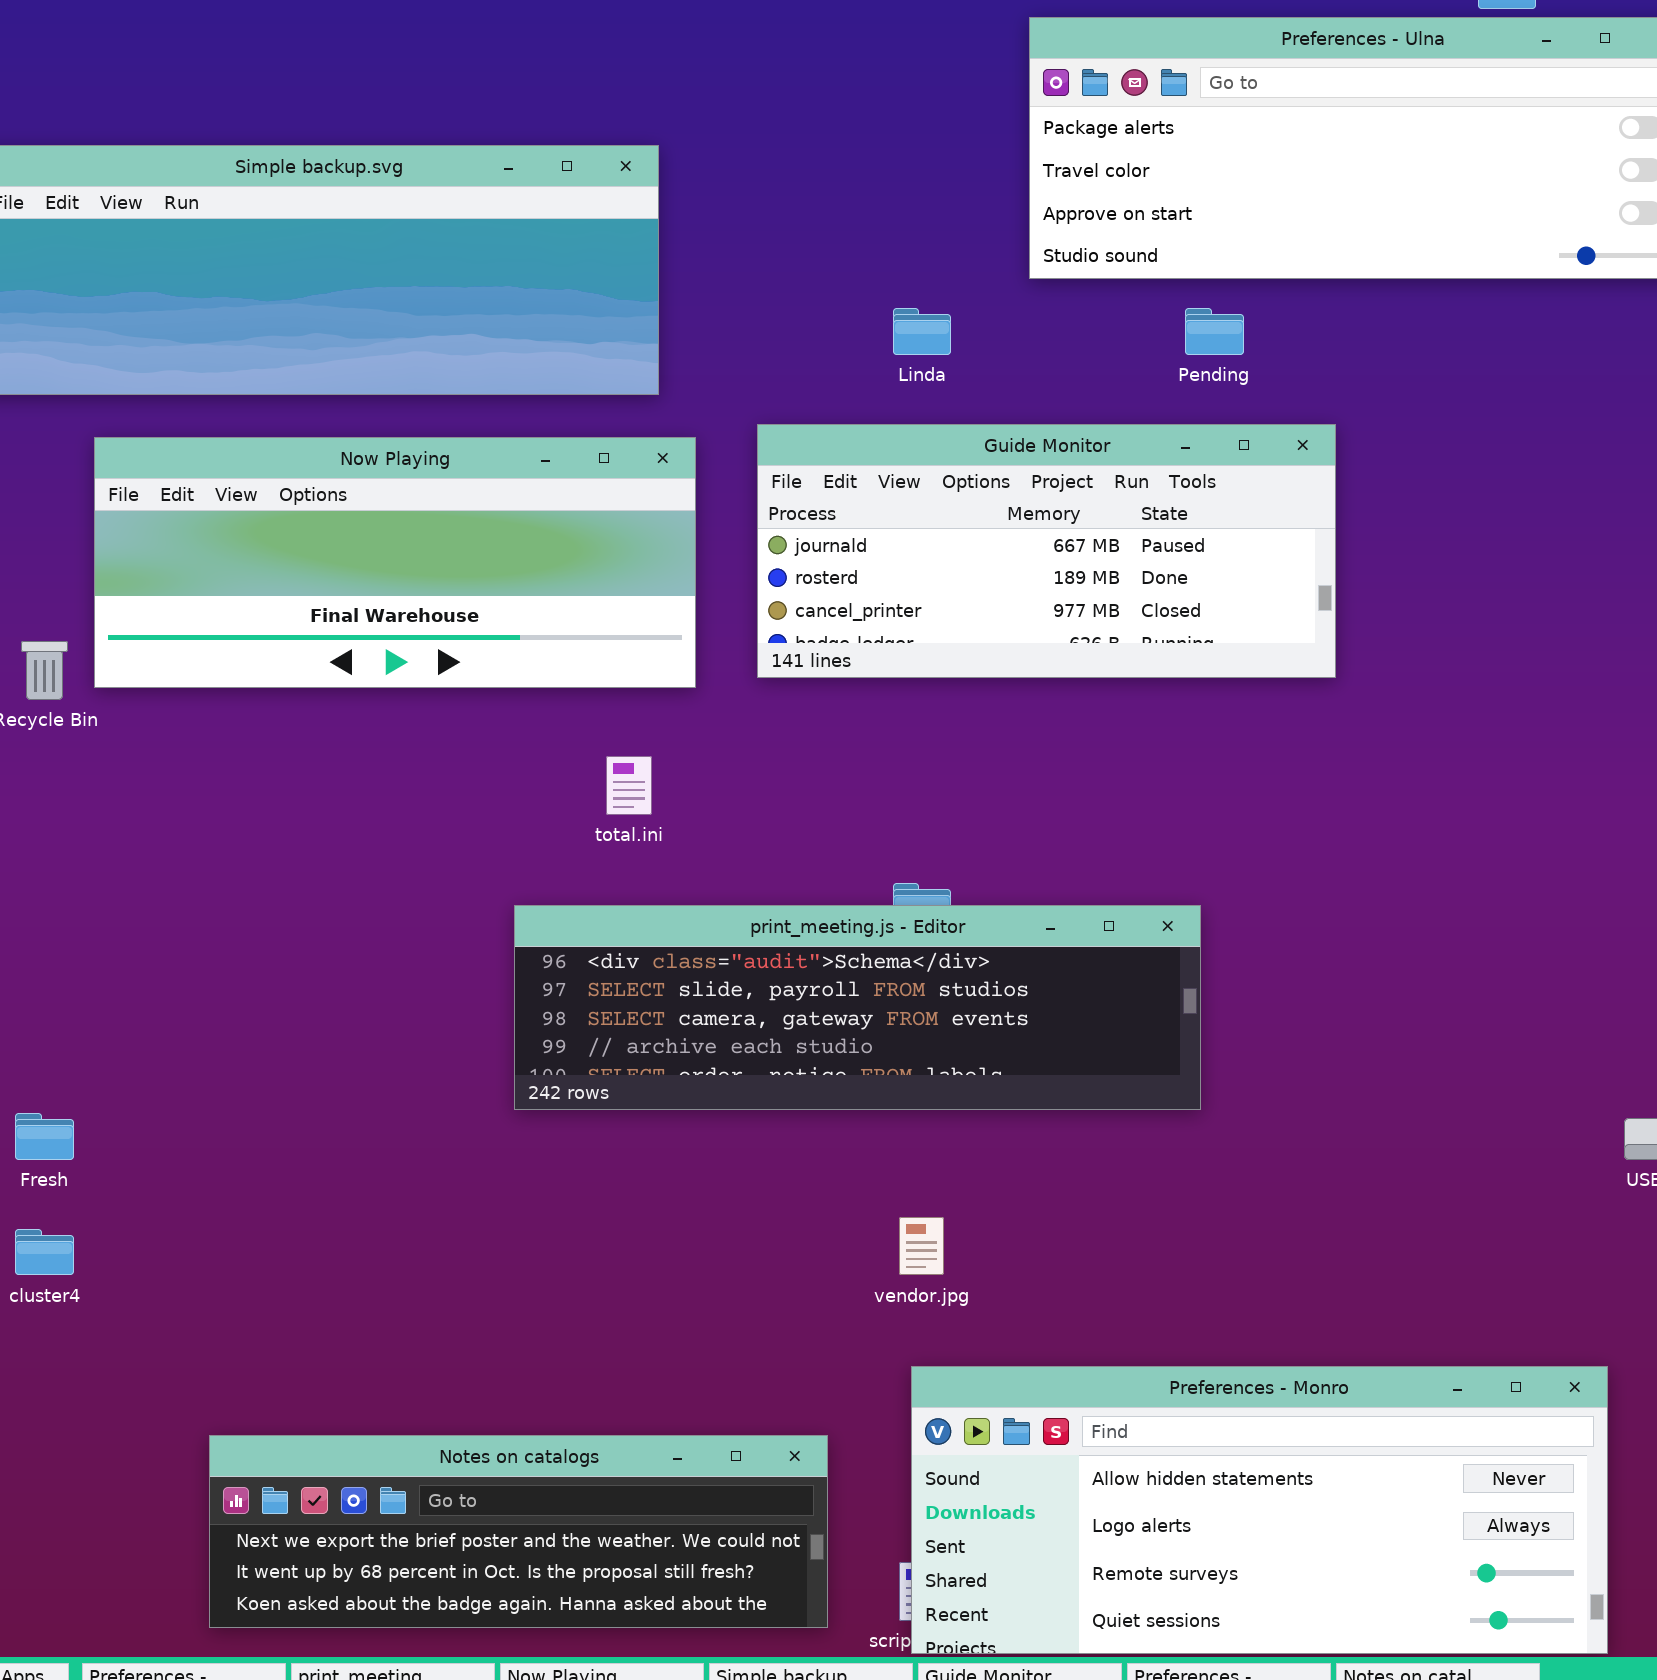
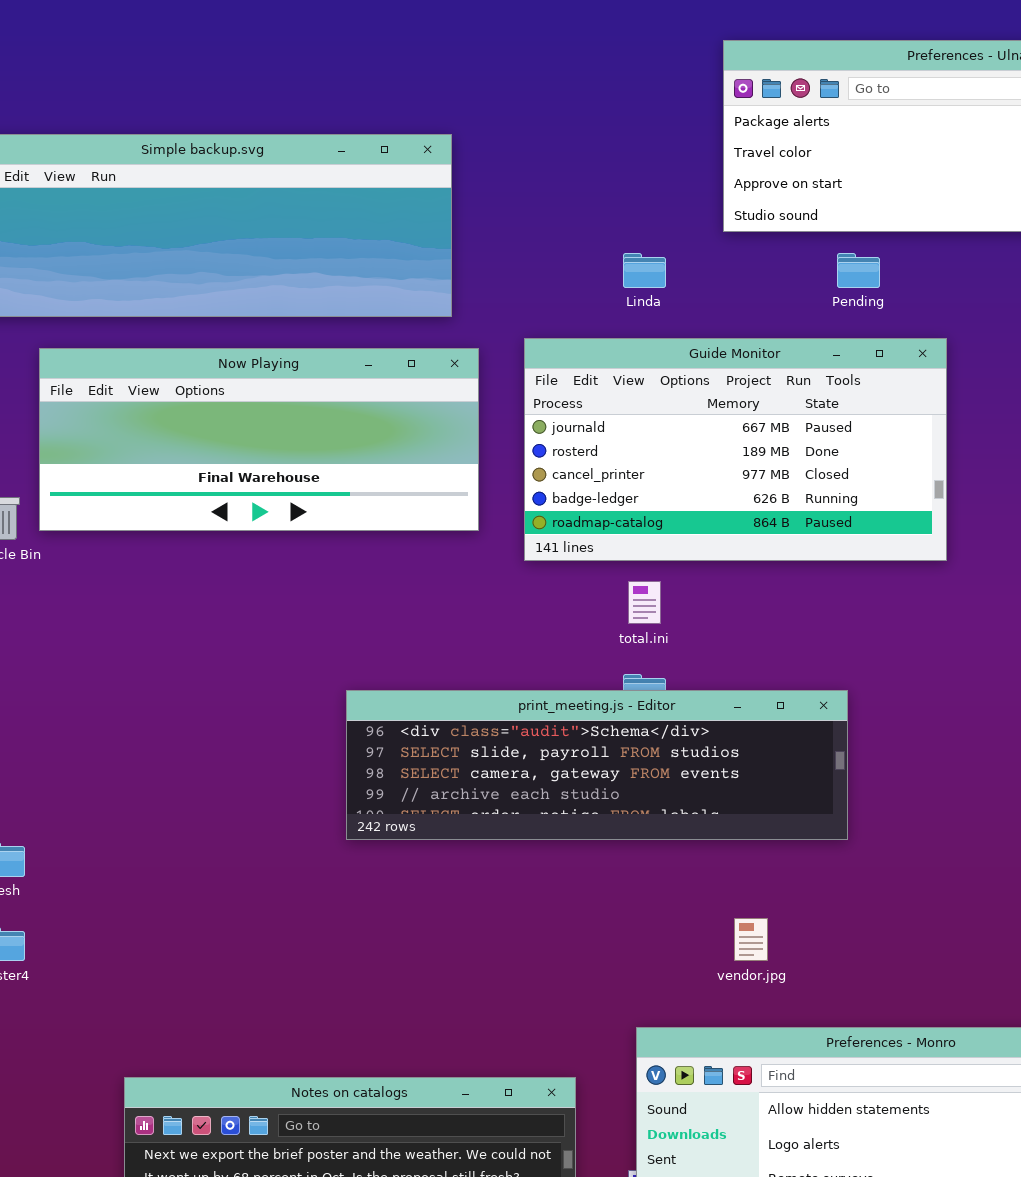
Guide Monitor: [757,424,1336,678] -> [524,338,947,561], resized
total.ini: [606,756,652,815] -> [628,581,661,624], moved
vendor.jpg: [899,1217,944,1275] -> [734,918,768,961], moved

